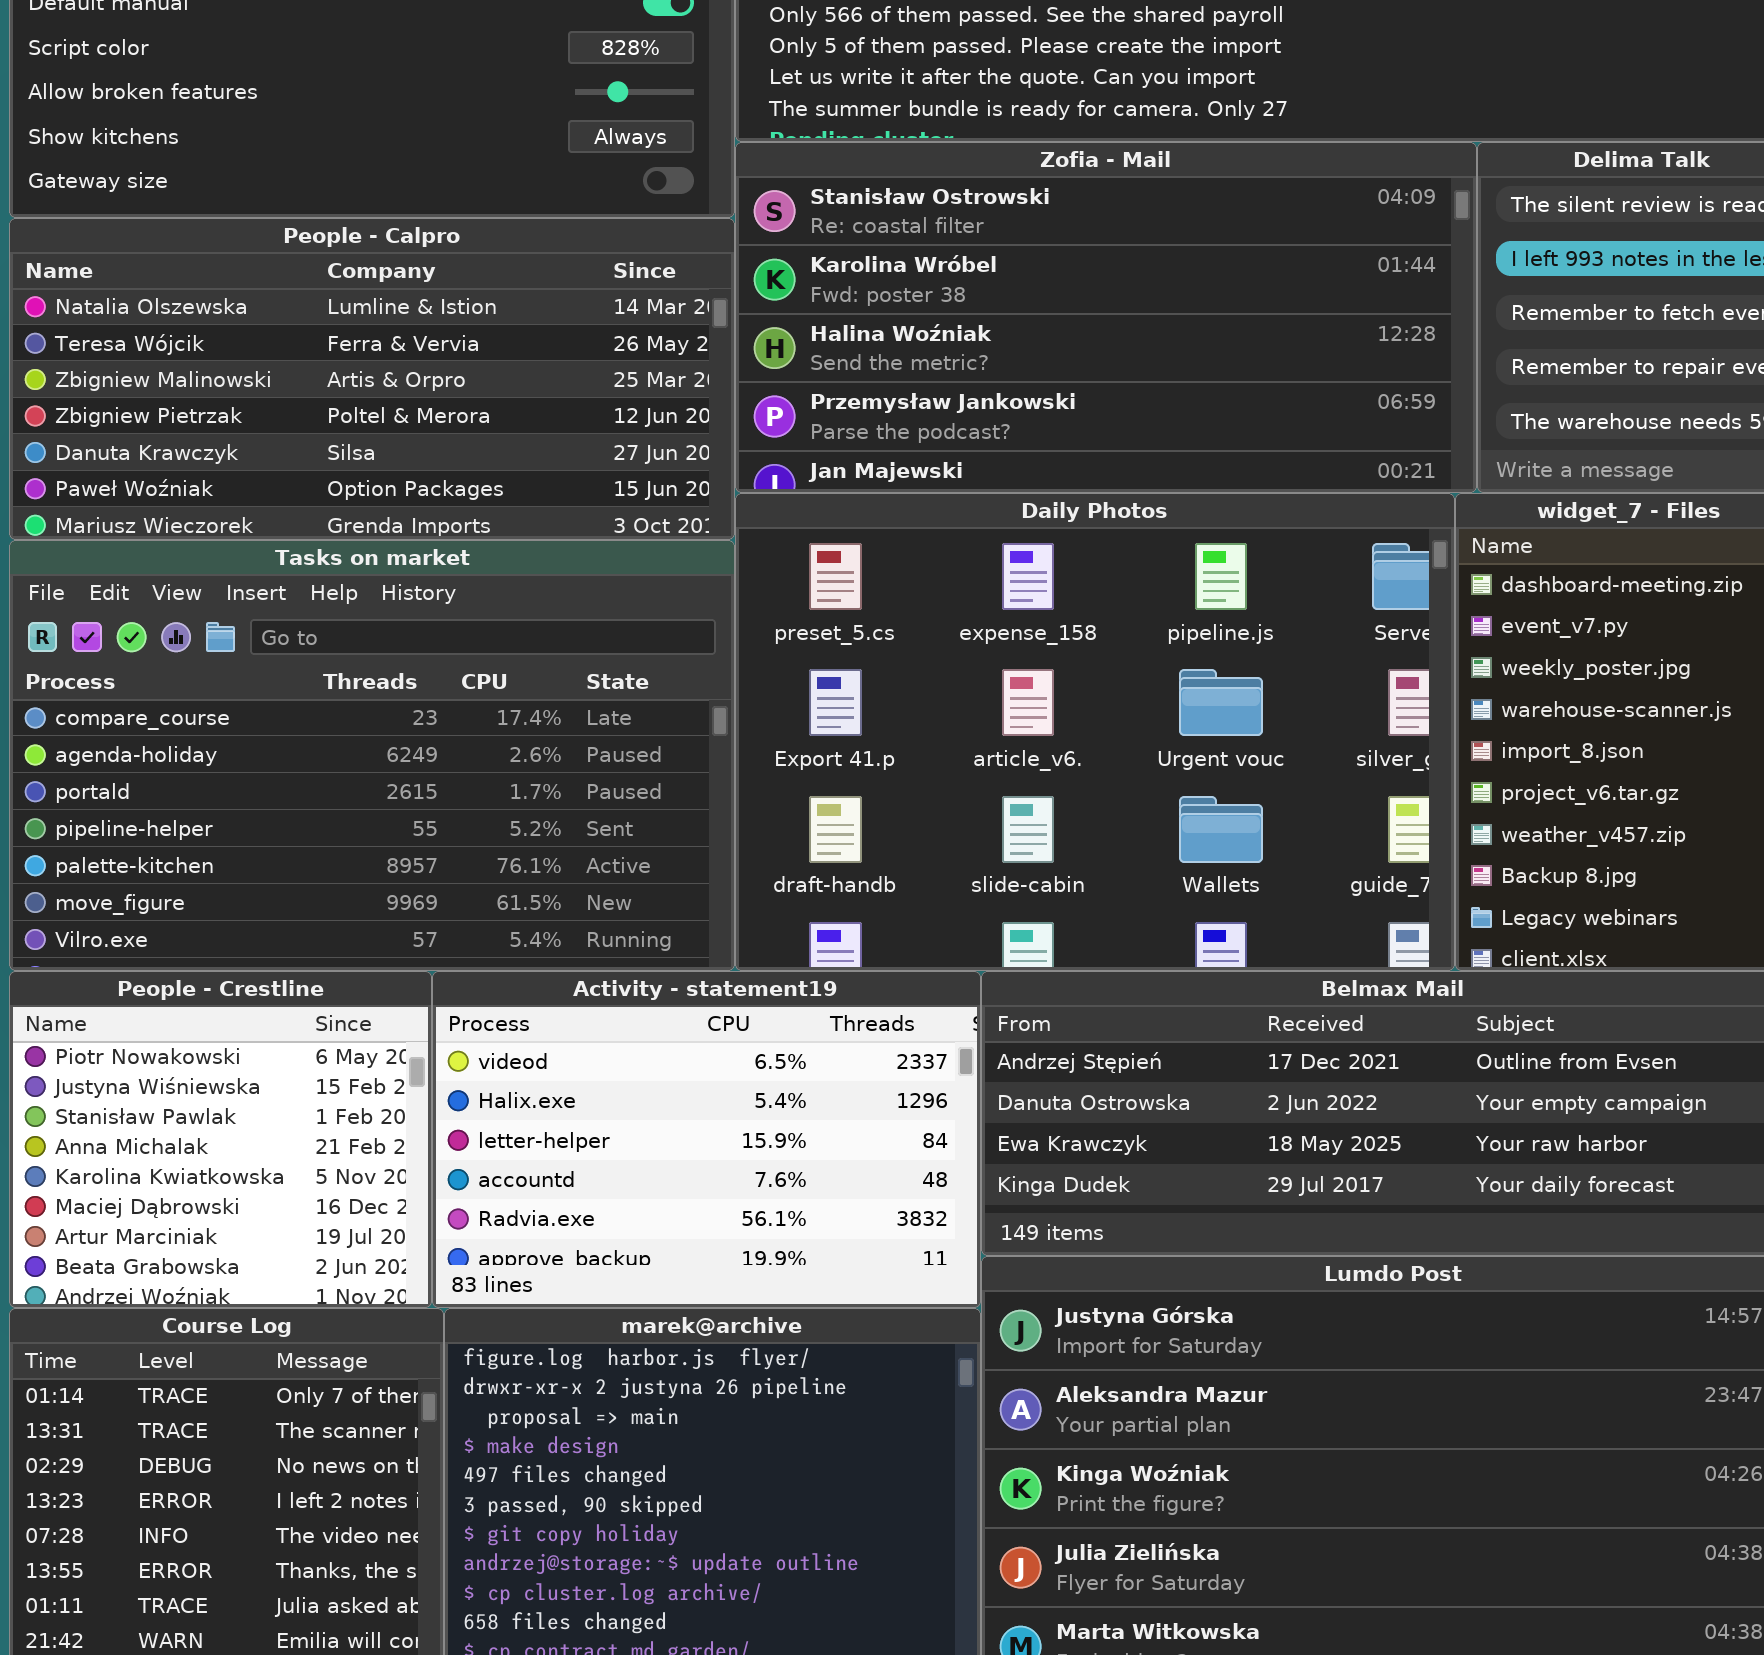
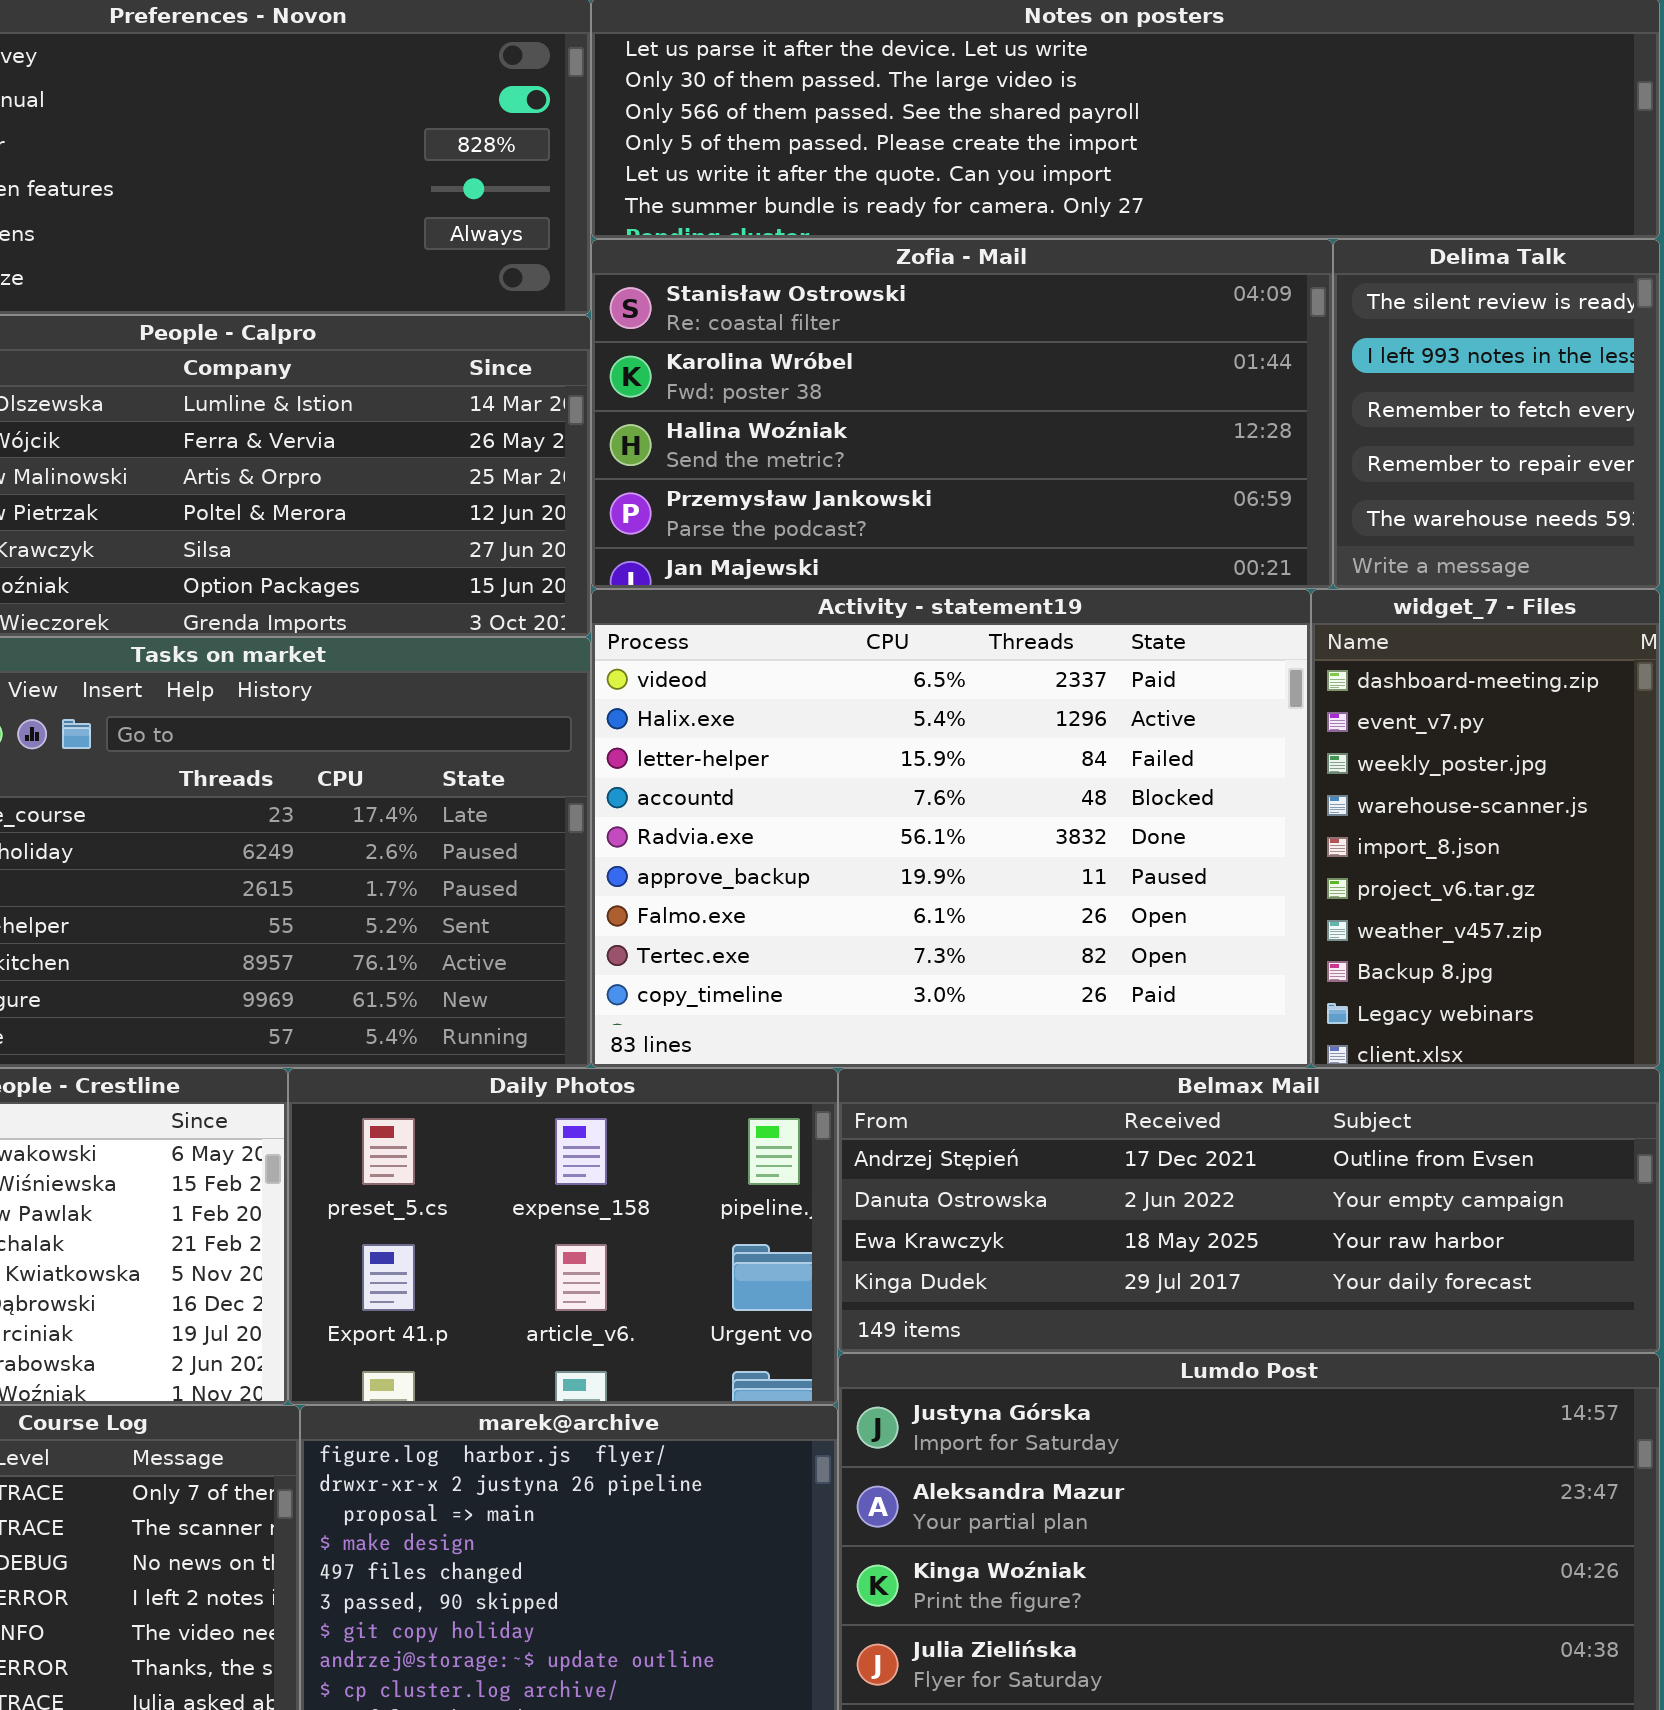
Daily Photos: [735,493,1455,971] -> [288,1068,838,1405], moved, resized
Activity - statement19: [432,971,981,1308] -> [591,589,1311,1068], moved, resized

